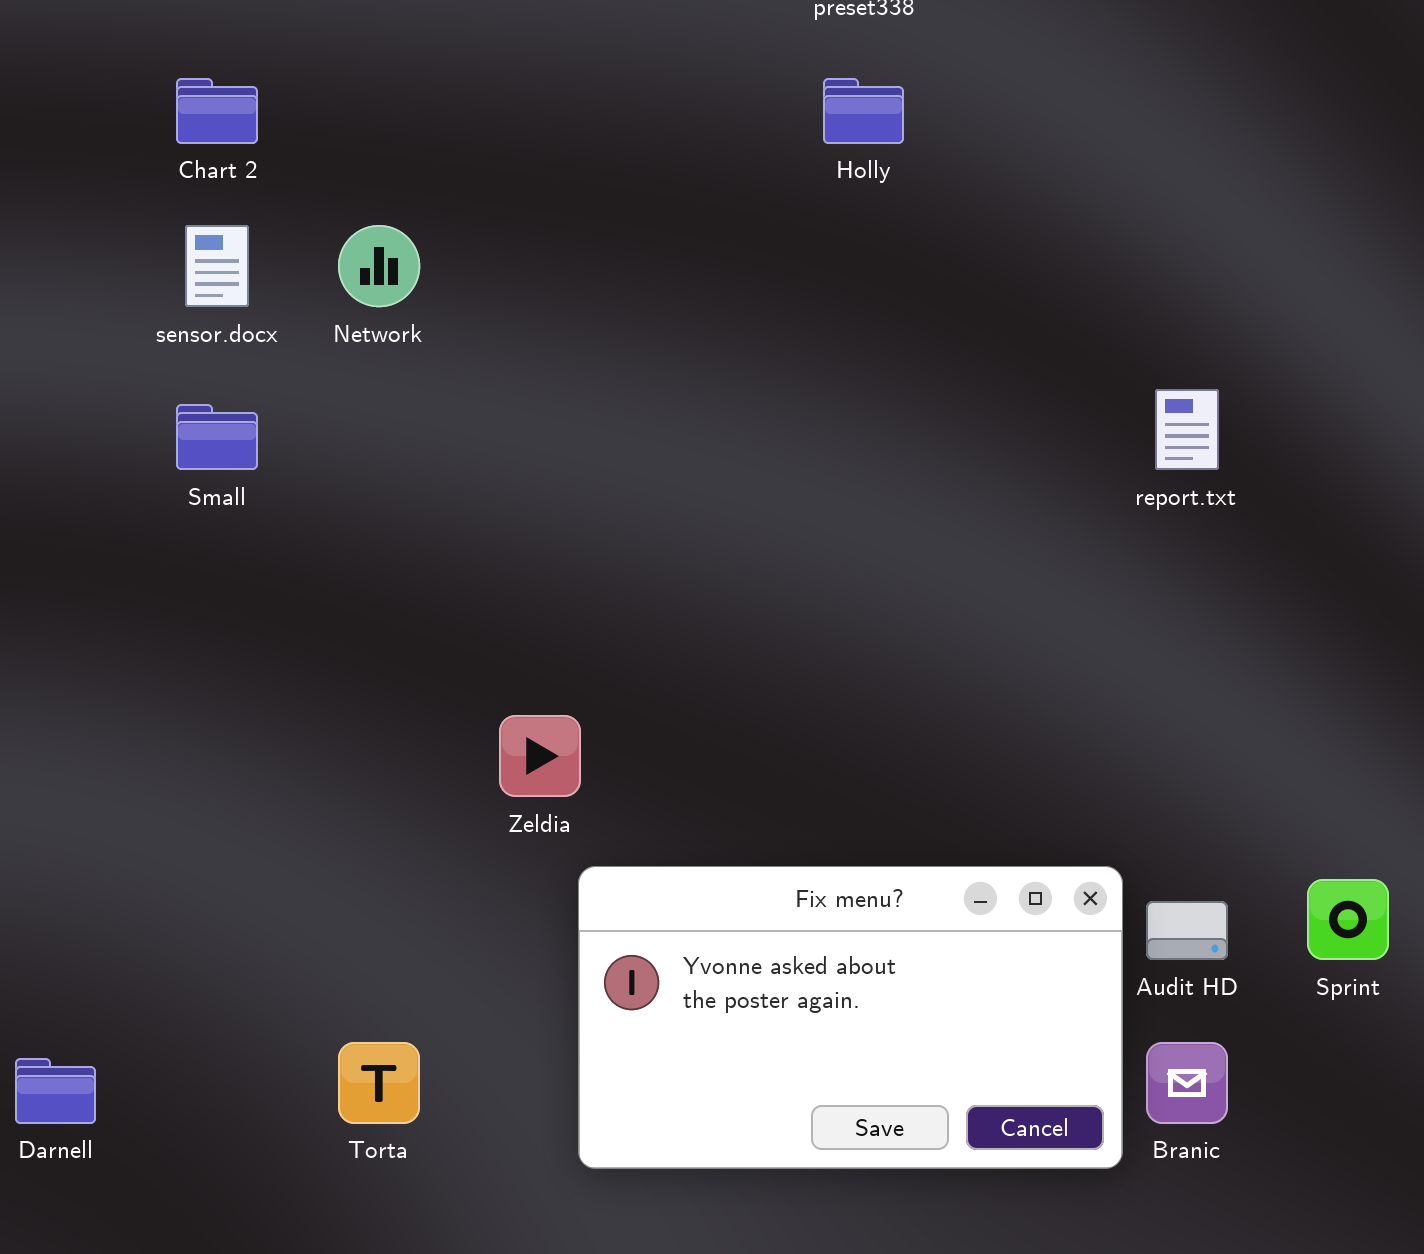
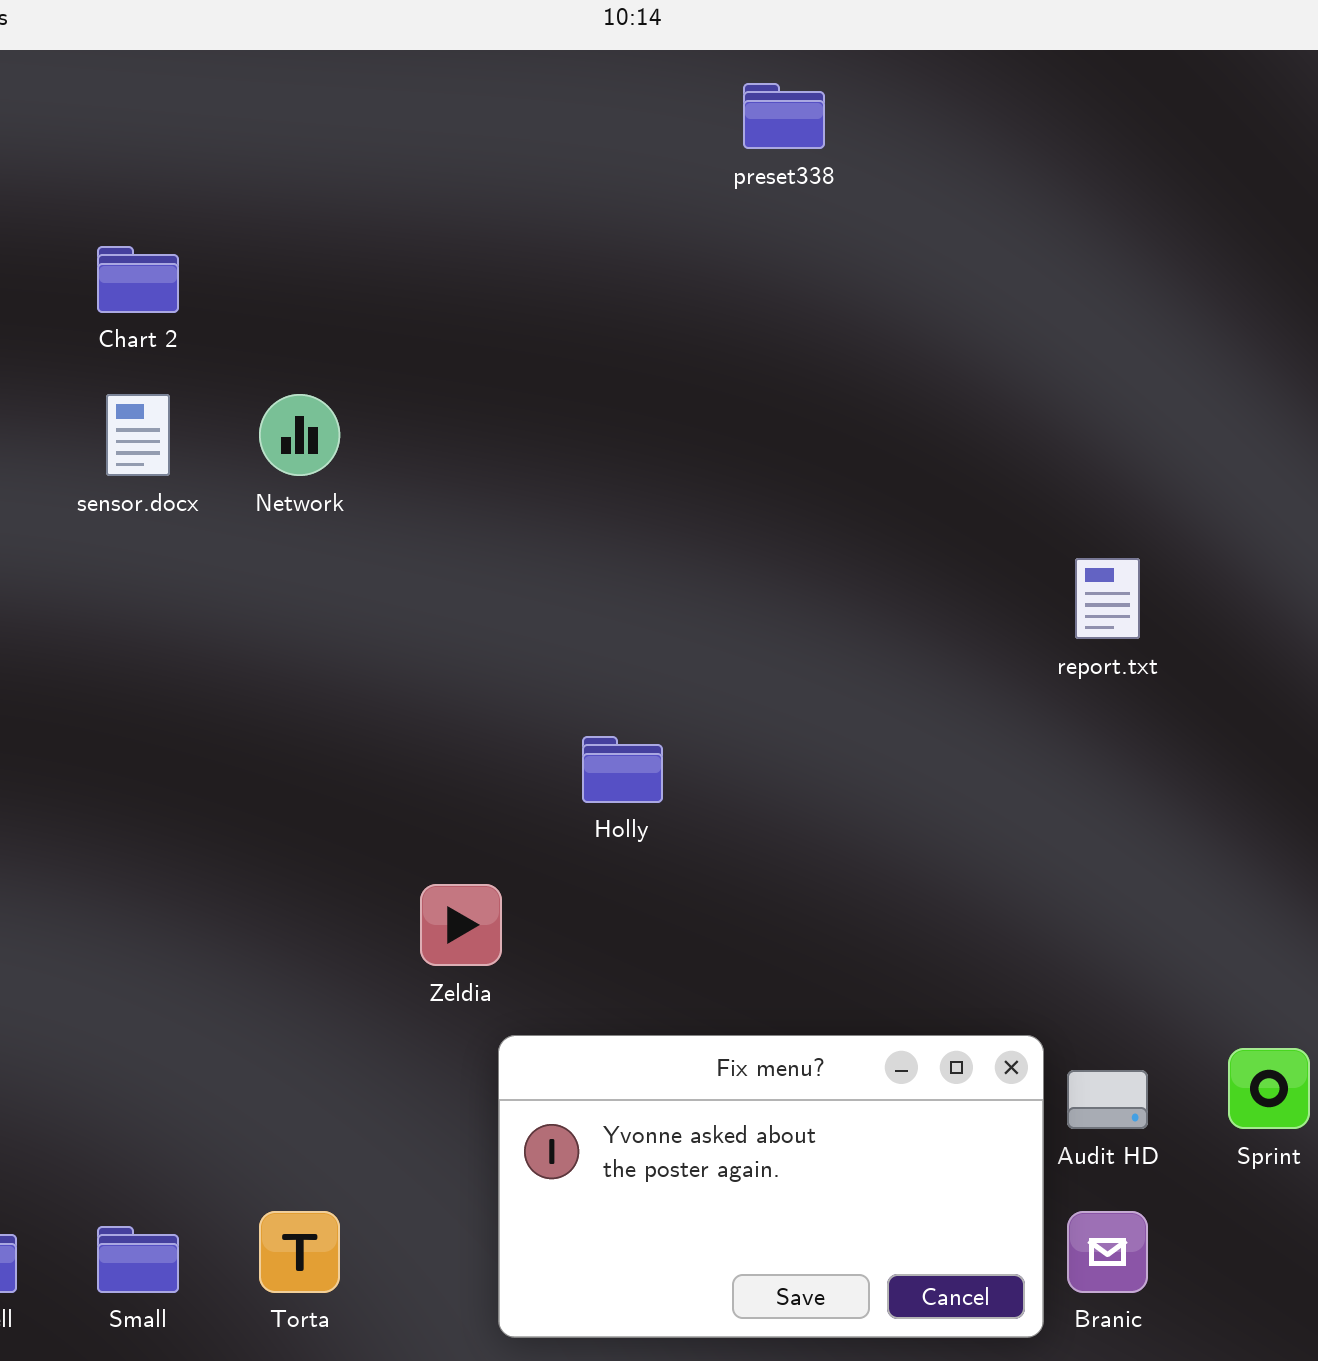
Holly: [823,78,904,144] -> [582,736,663,803], moved
Small: [176,404,258,470] -> [97,1226,179,1293], moved

